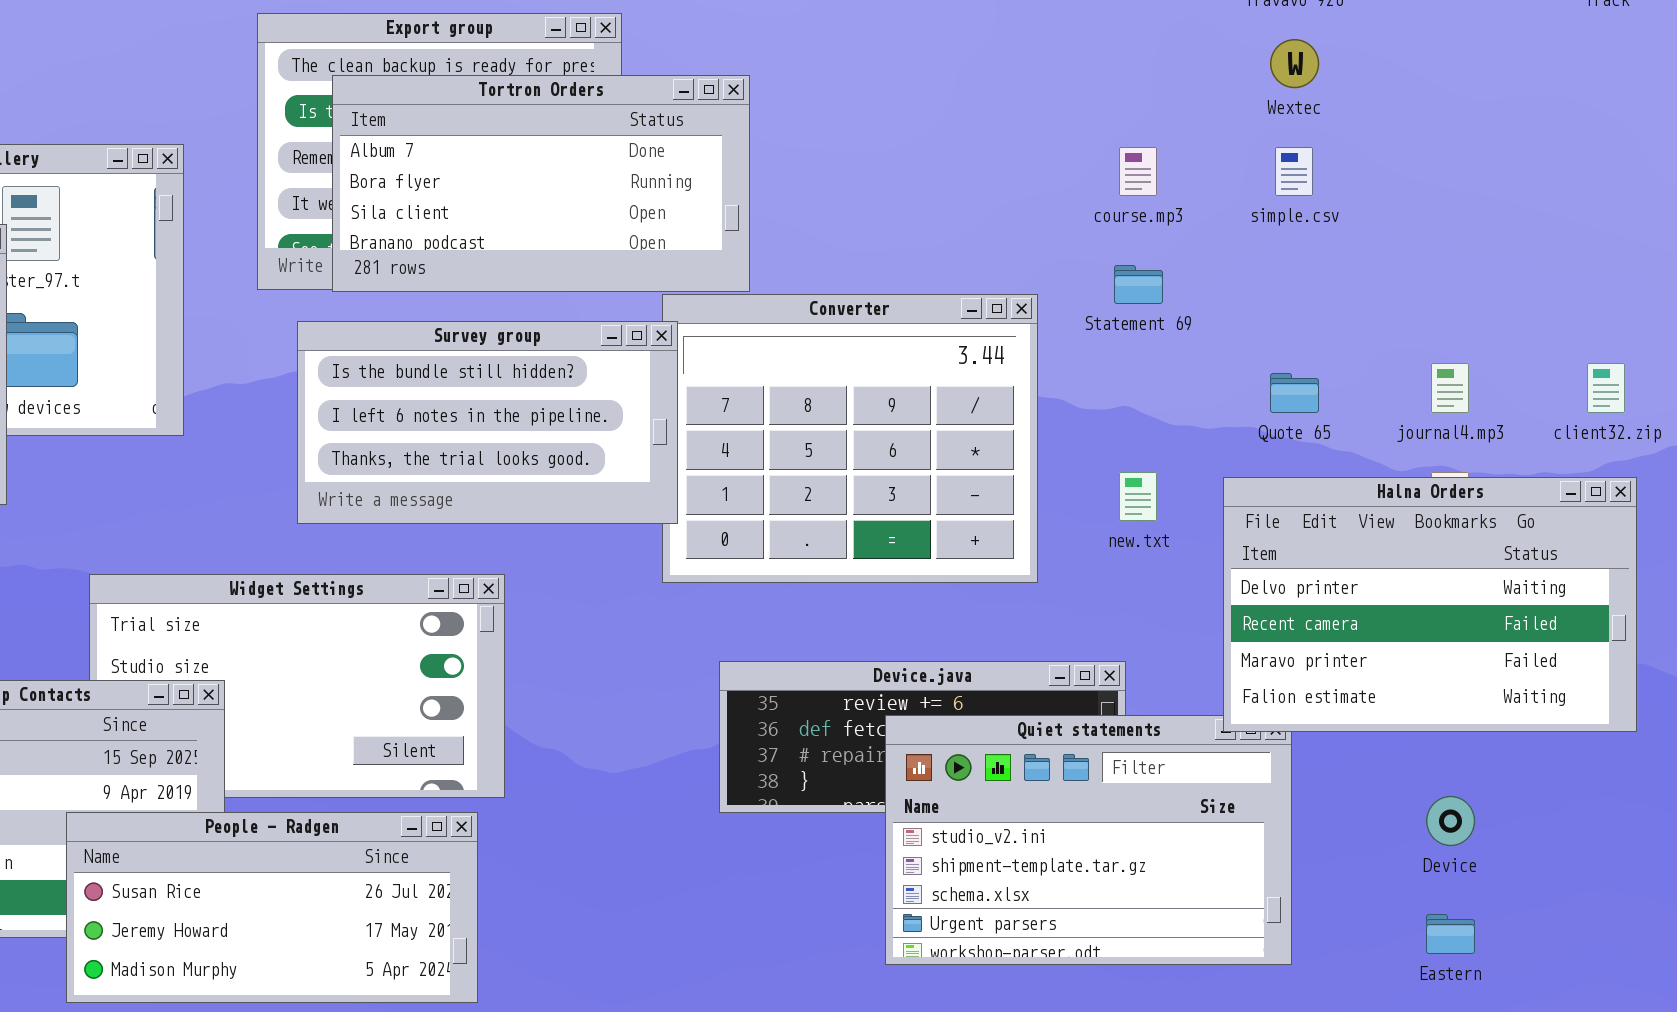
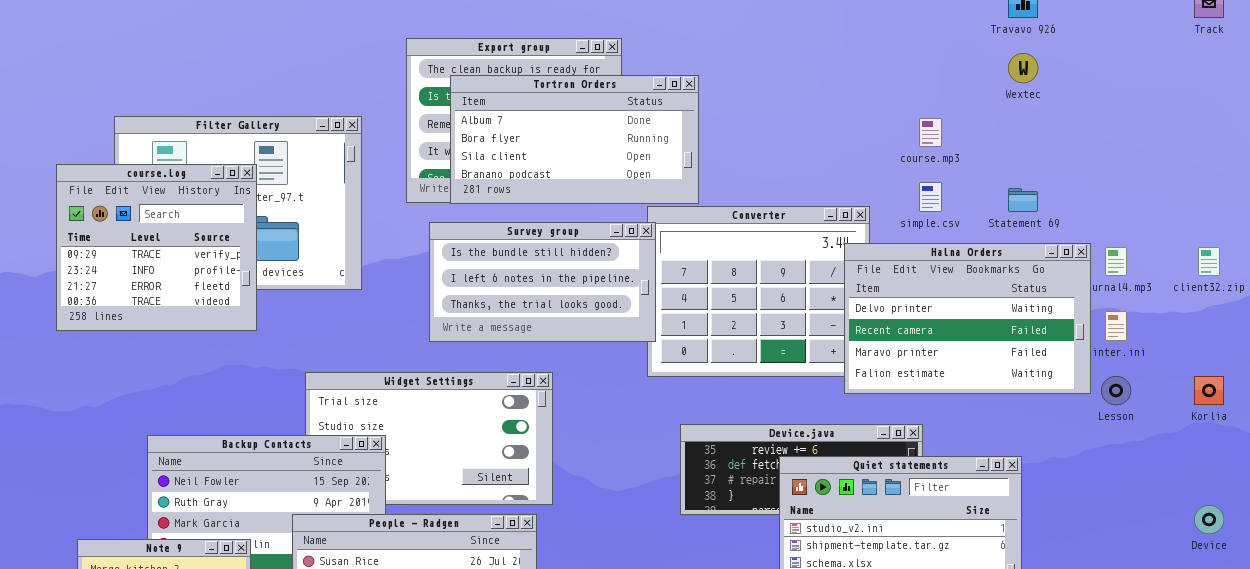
simple.csv: [1275,147,1313,196] -> [919,182,942,212], moved
Statement 69: [1114,265,1163,304] -> [1008,188,1038,212], moved
Halna Orders: [1223,477,1637,732] -> [844,243,1091,394], moved
Device: [1426,796,1475,846] -> [1194,505,1224,534], moved

